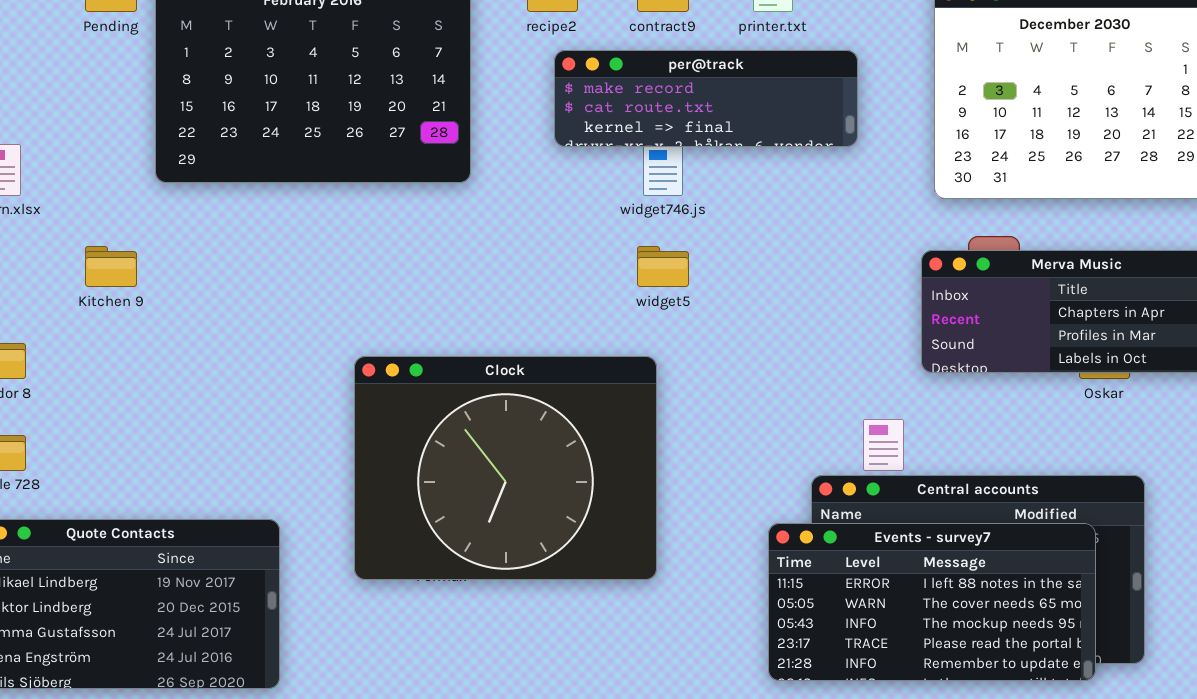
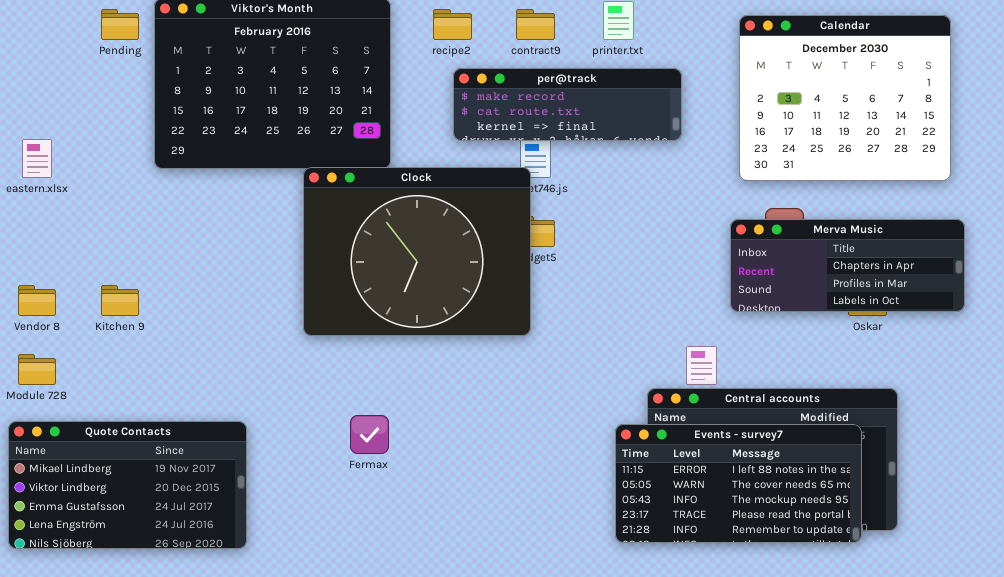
Kitchen 9: [85,246,137,287] -> [101,285,139,316], moved
Clock: [354,356,657,580] -> [303,167,531,336], moved

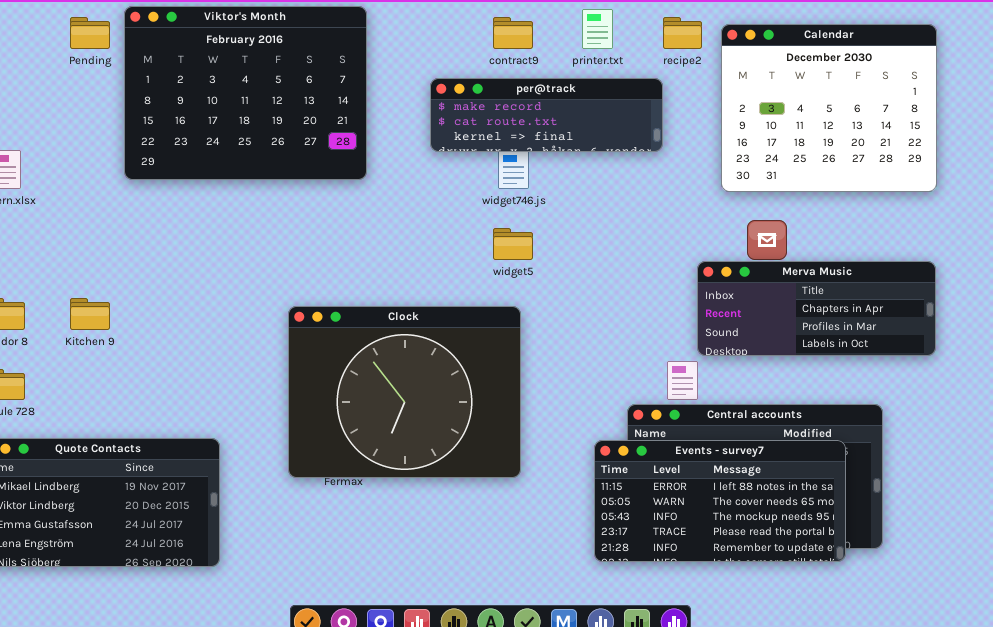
recipe2: [433,9,472,40] -> [663,17,702,49], moved
Clock: [303,167,531,336] -> [288,306,521,478], moved
Merva Music: [730,219,965,312] -> [697,261,936,356], moved

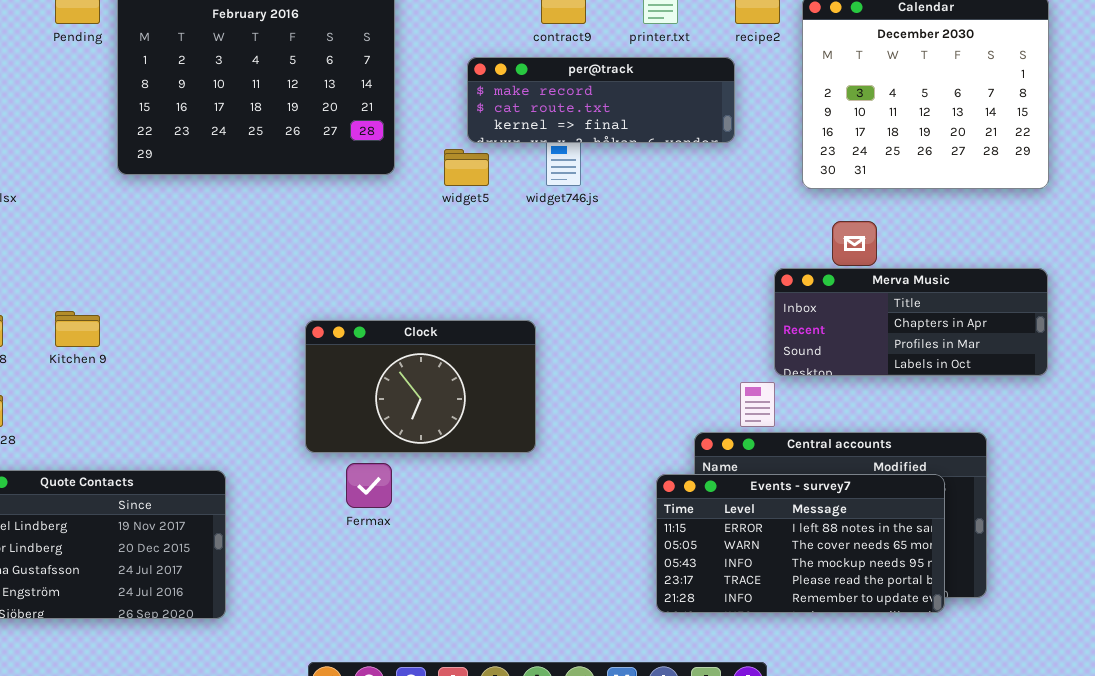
widget5: [493,228,533,260] -> [444,149,489,186], moved
Clock: [288,306,521,478] -> [305,320,536,453], resized

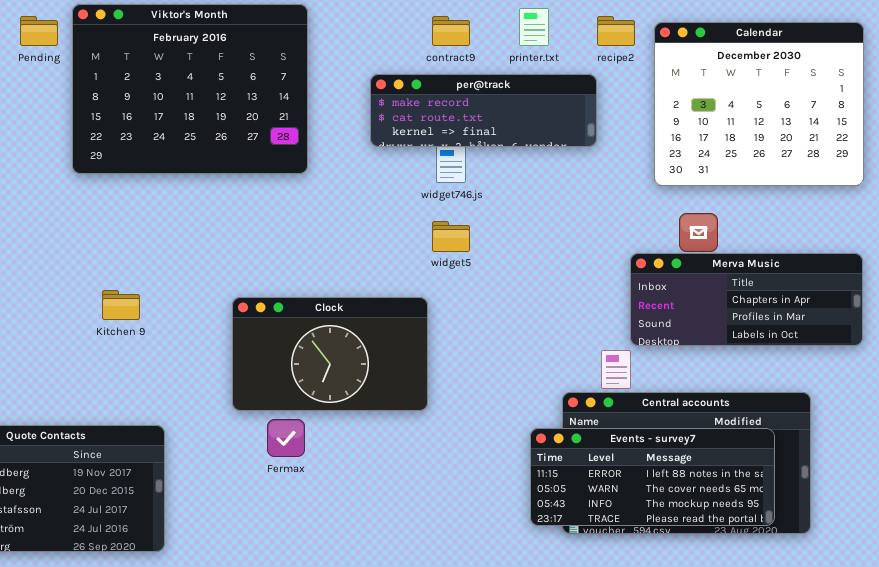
widget5: [444,149,489,186] -> [432,221,470,252], moved
Kitchen 9: [55,311,100,347] -> [102,290,140,320], moved
Events - survey7: [656,474,945,613] -> [530,428,775,526], resized

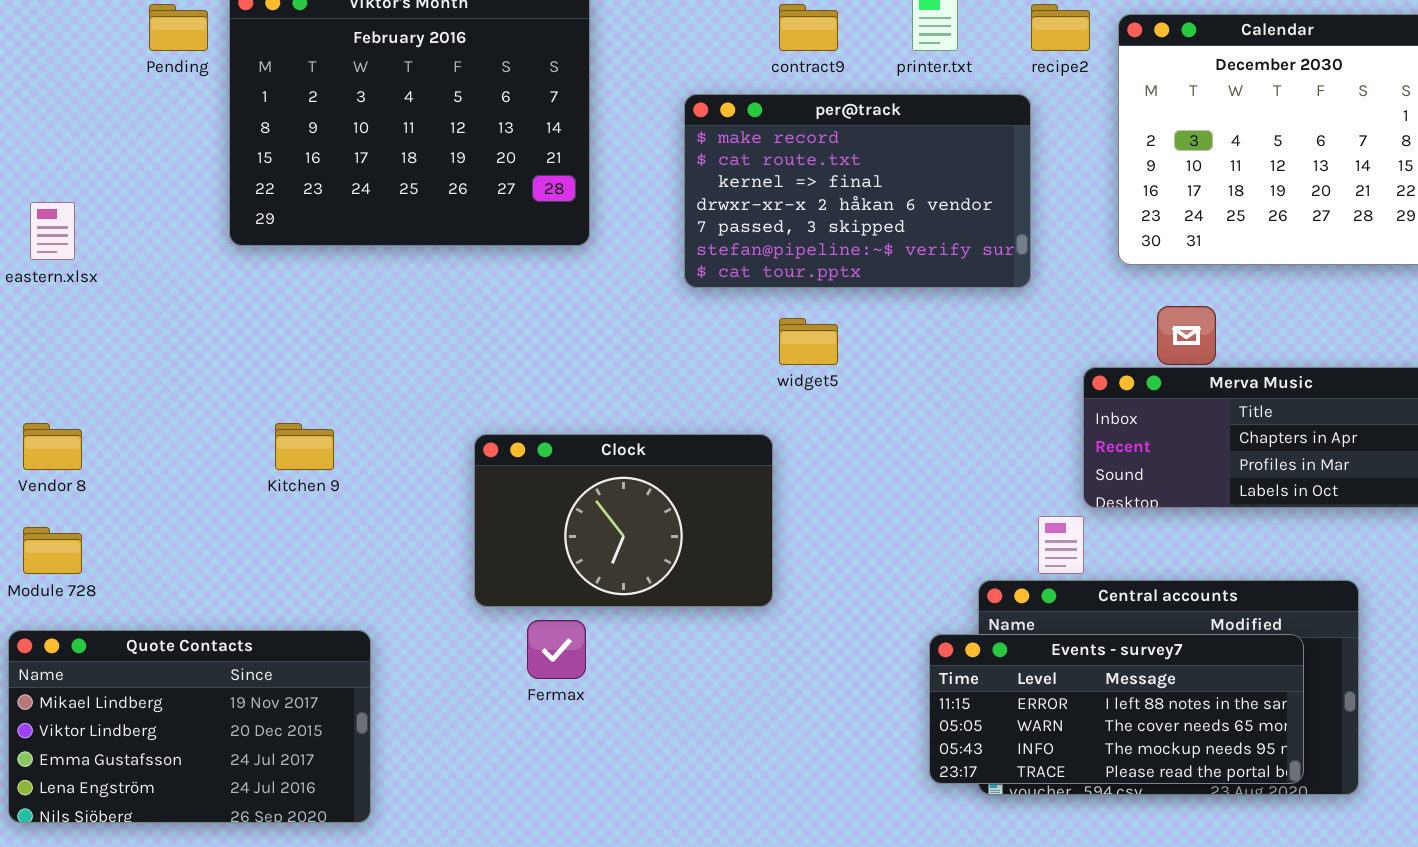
per@track: [370,74,597,147] -> [684,94,1031,288], resized

